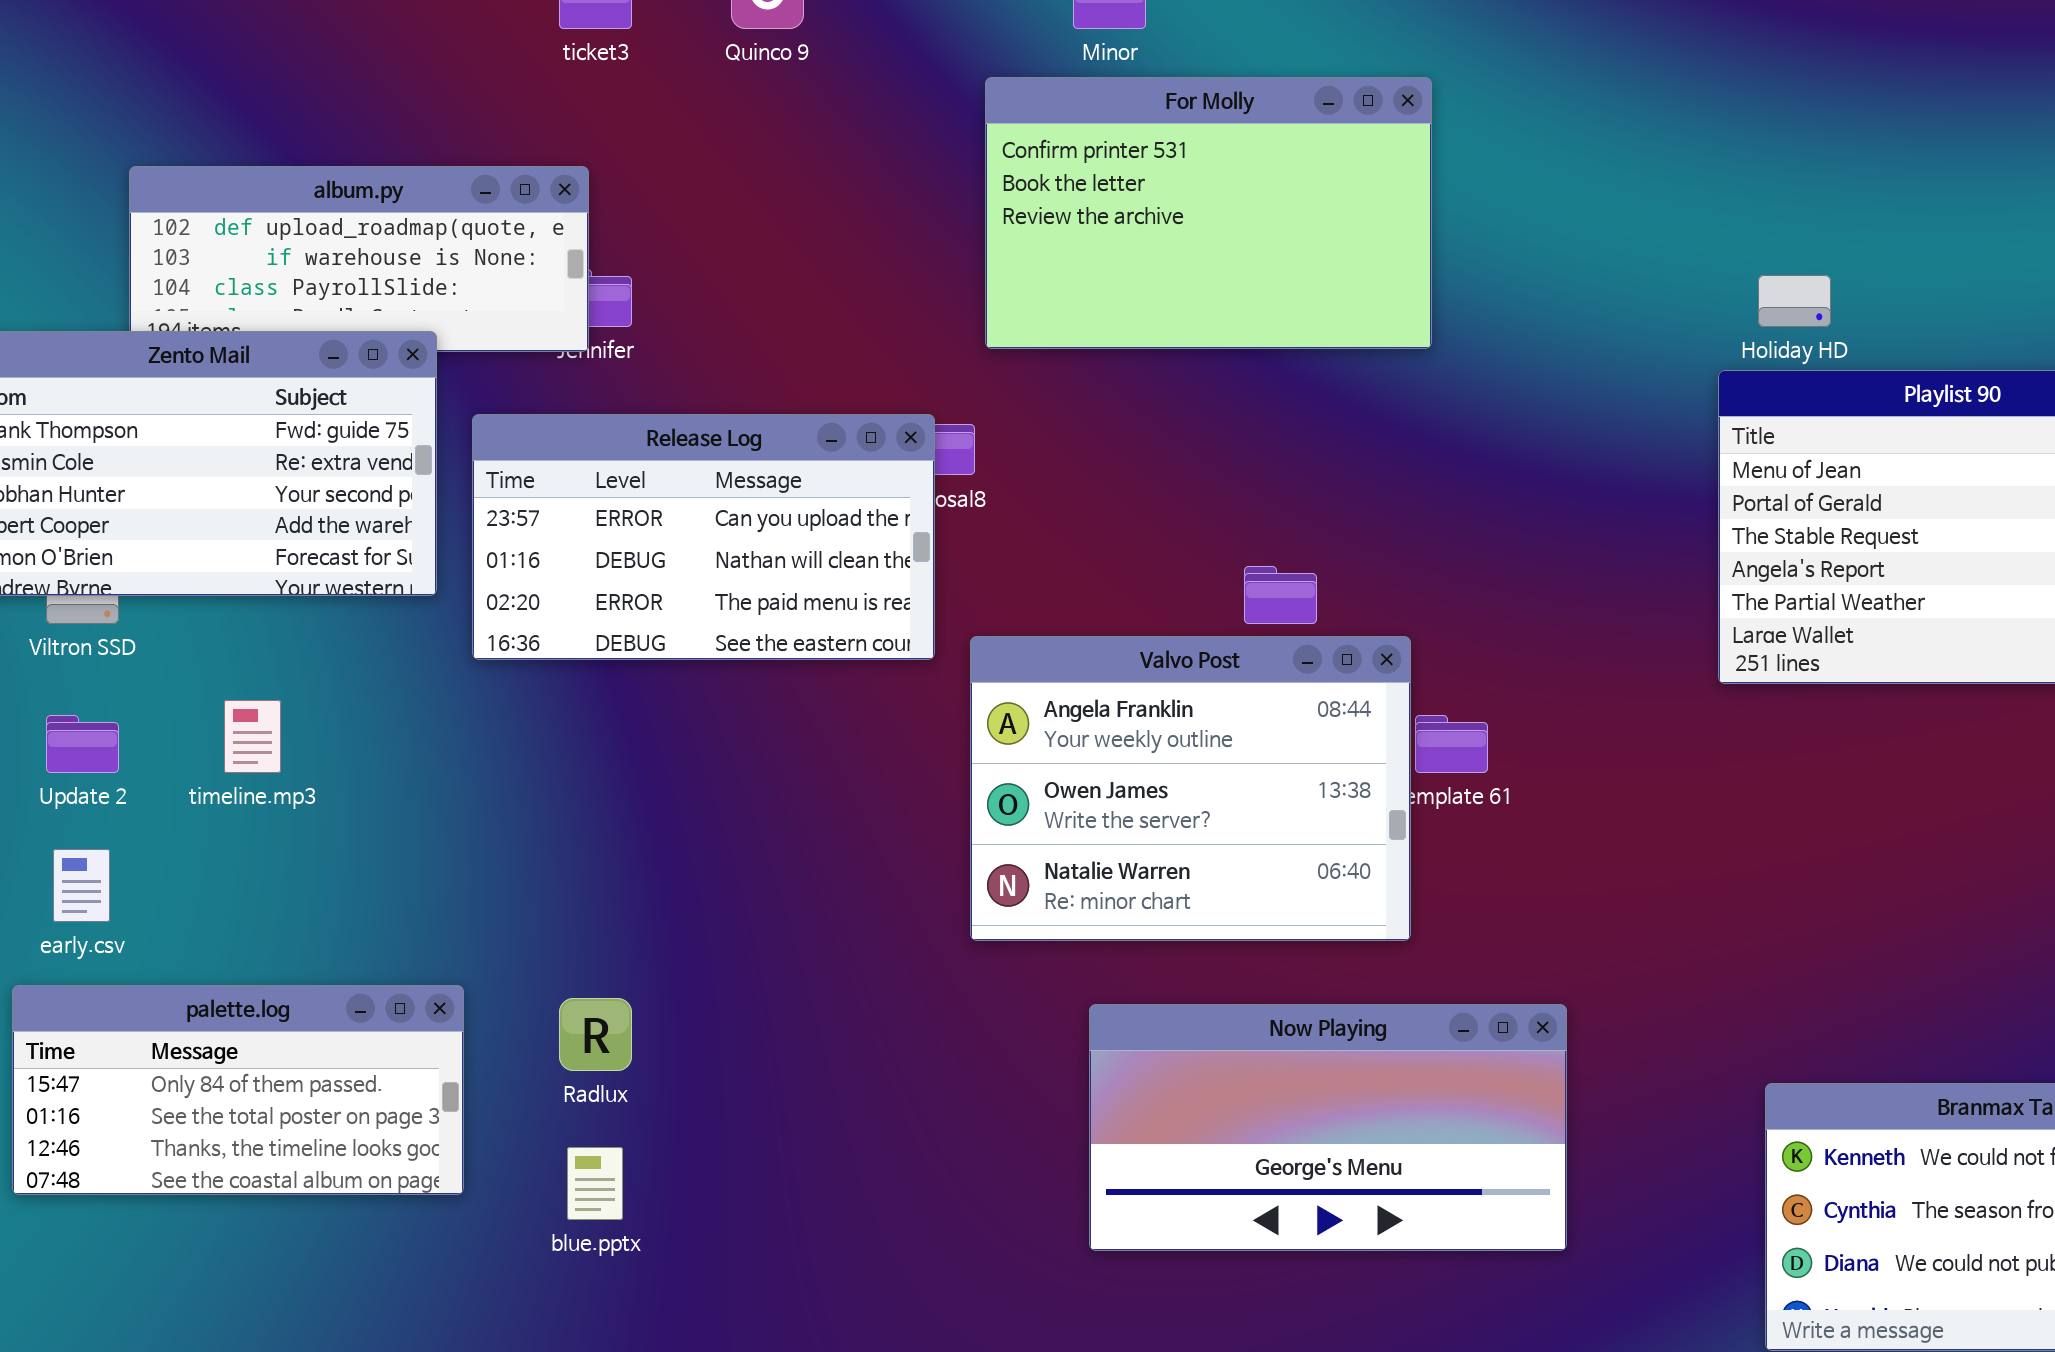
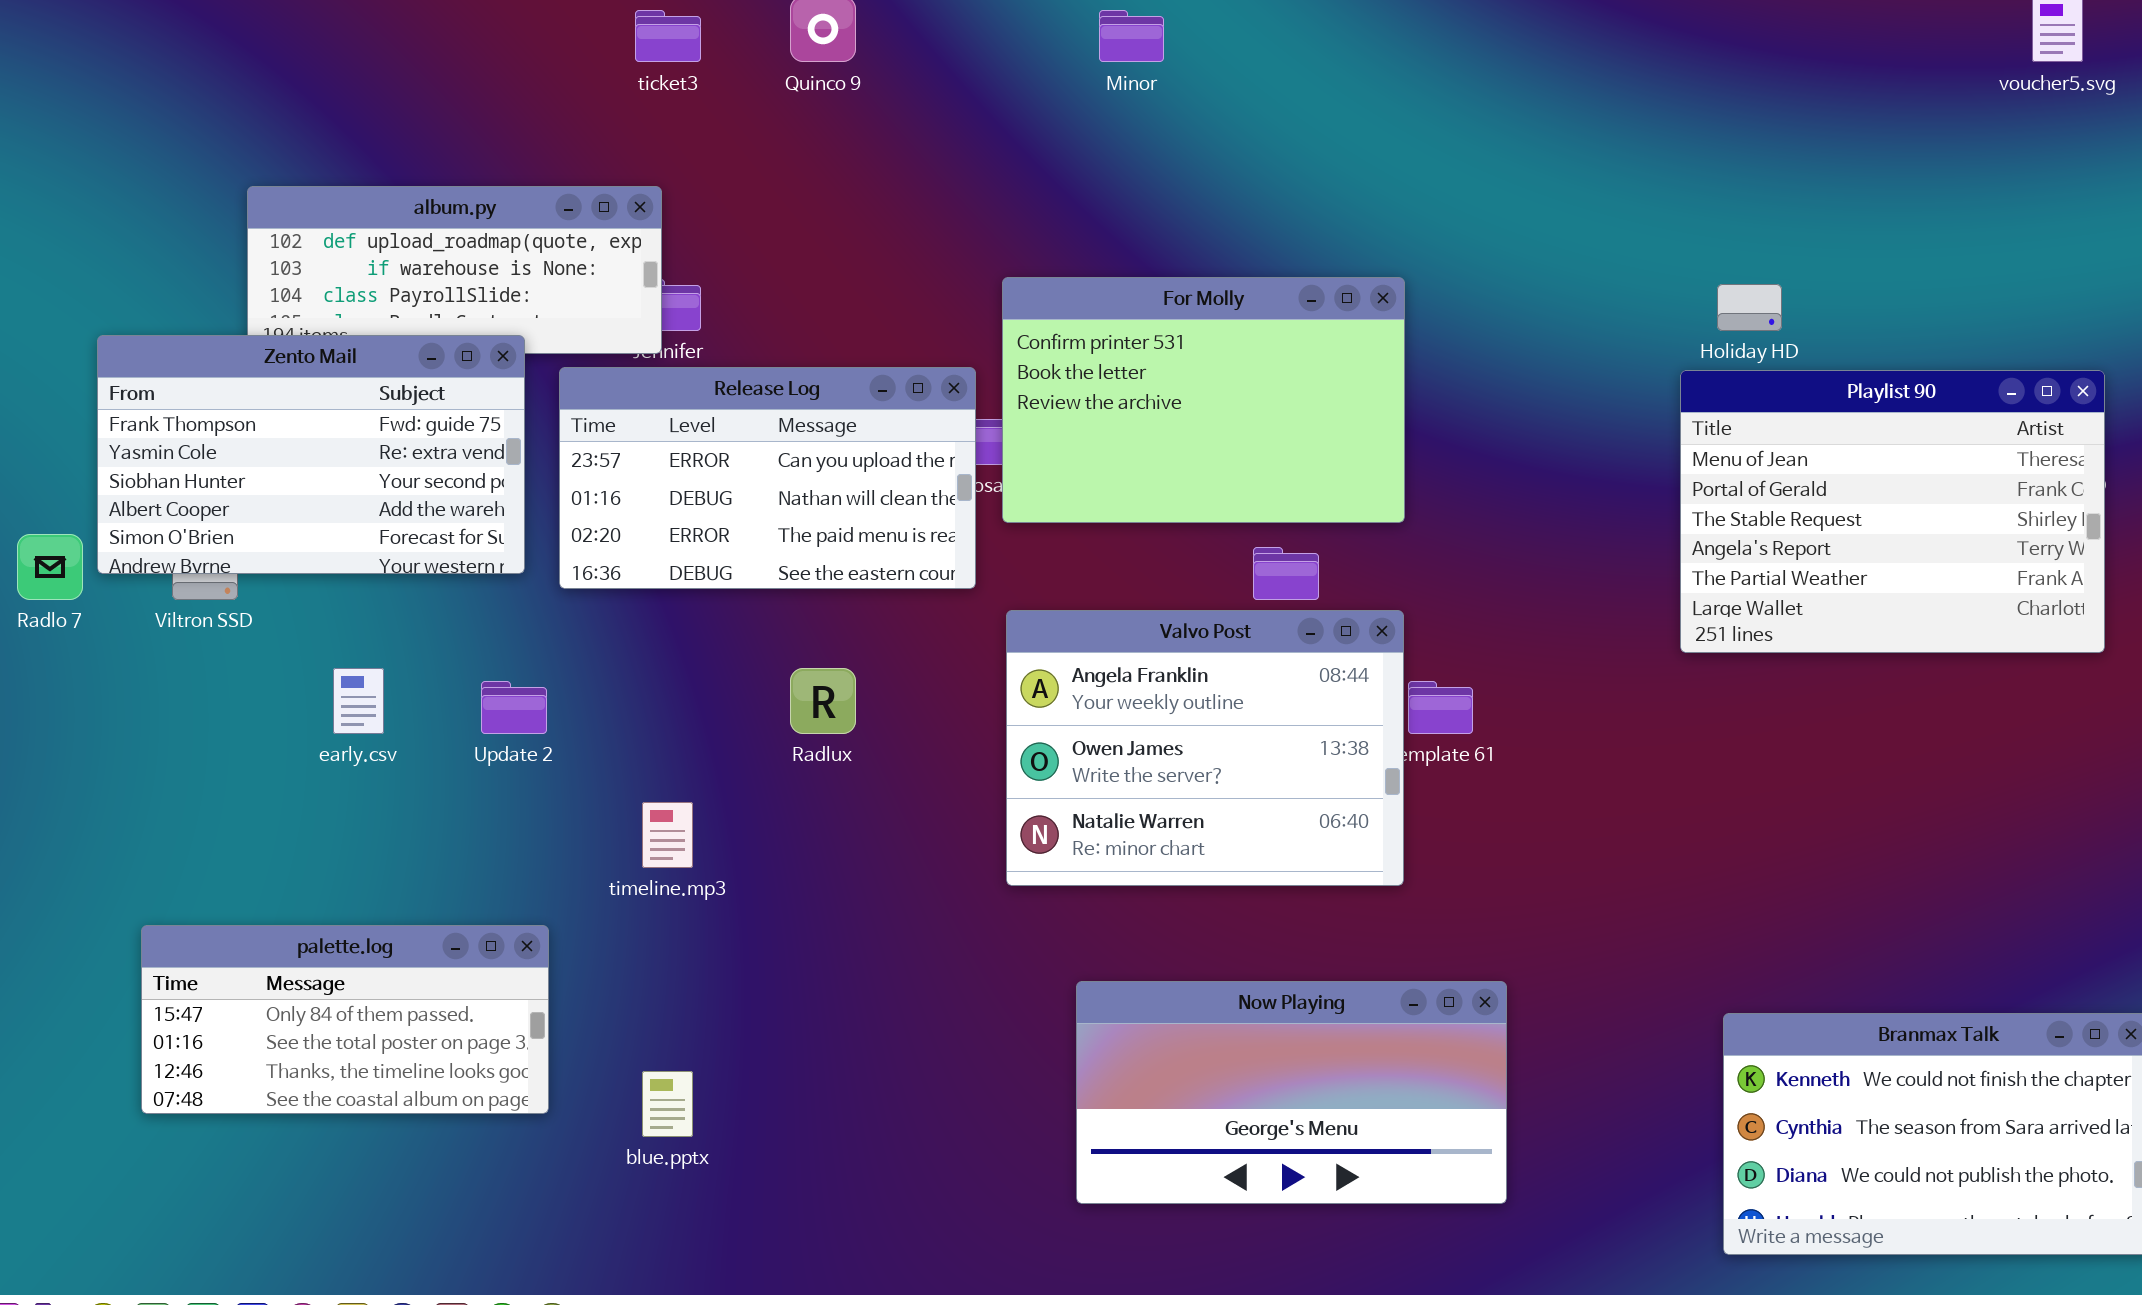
For Molly: [985,77,1432,349] -> [1002,277,1405,523], moved
Release Log: [472,414,935,660] -> [559,367,976,589], moved
timeline.mp3: [224,700,281,773] -> [642,802,693,868], moved
Update 2: [46,715,119,773] -> [481,681,547,734], moved
early.csv: [53,849,110,922] -> [333,668,384,734], moved
Radlux: [559,998,632,1071] -> [790,668,856,734], moved
Now Playing: [1089,1004,1567,1251] -> [1076,981,1507,1204], moved

